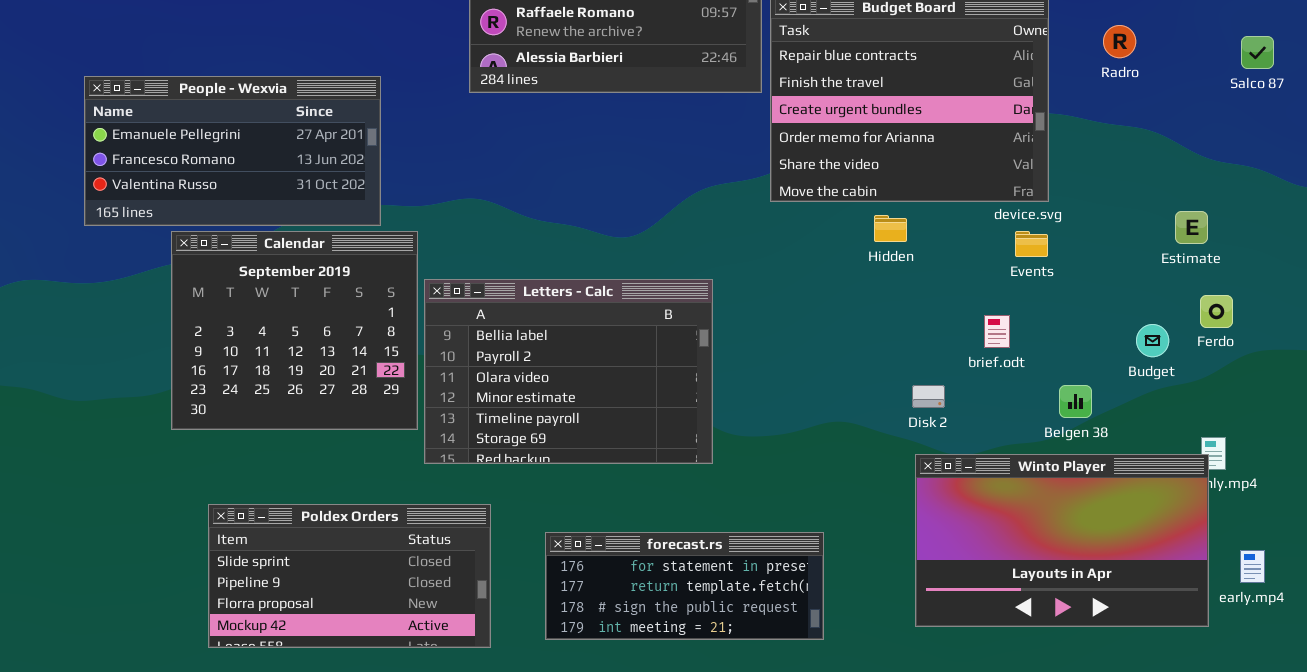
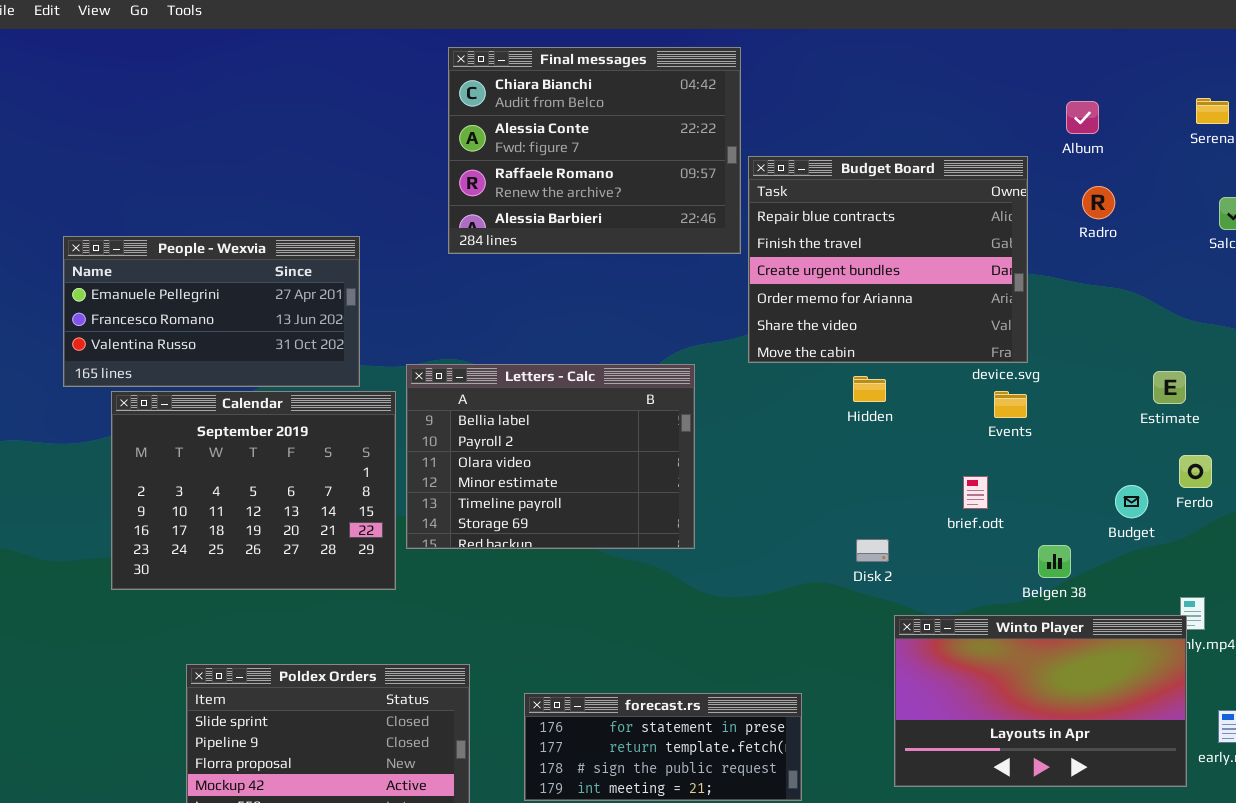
Calendar: [171,231,418,430] -> [111,391,396,590], resized
Letters - Calc: [424,279,713,464] -> [406,364,695,549], moved
Disk 2: [912,385,945,408] -> [856,539,889,562], moved

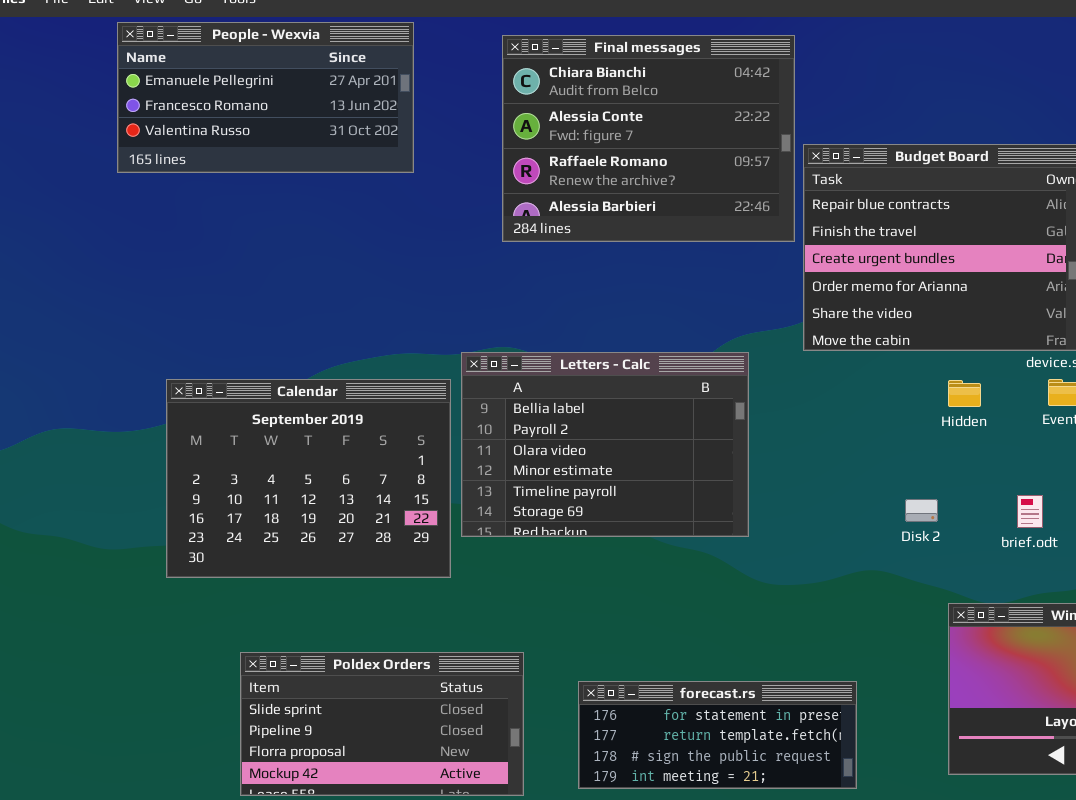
People - Wexvia: [63,236,360,387] -> [117,22,414,173], moved
Hidden: [853,376,886,402] -> [948,380,981,407], moved
brief.odt: [963,476,988,509] -> [1017,495,1043,528], moved
Disk 2: [856,539,889,562] -> [905,499,938,522], moved

